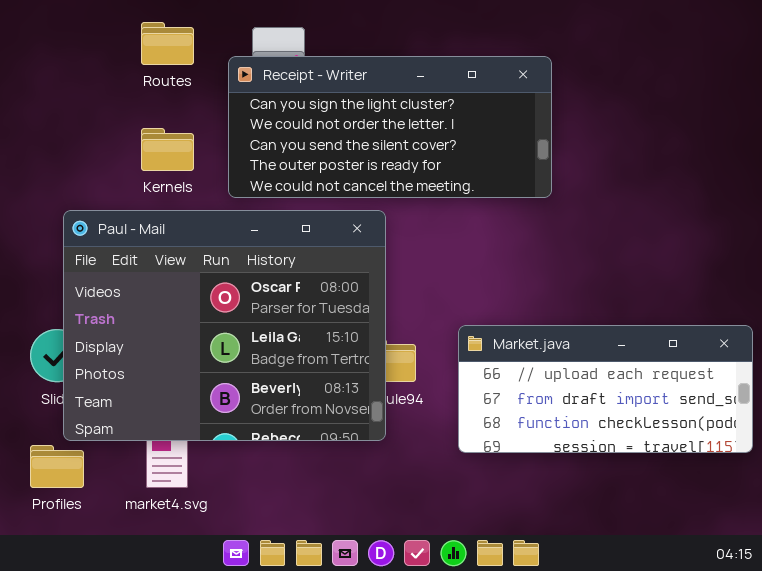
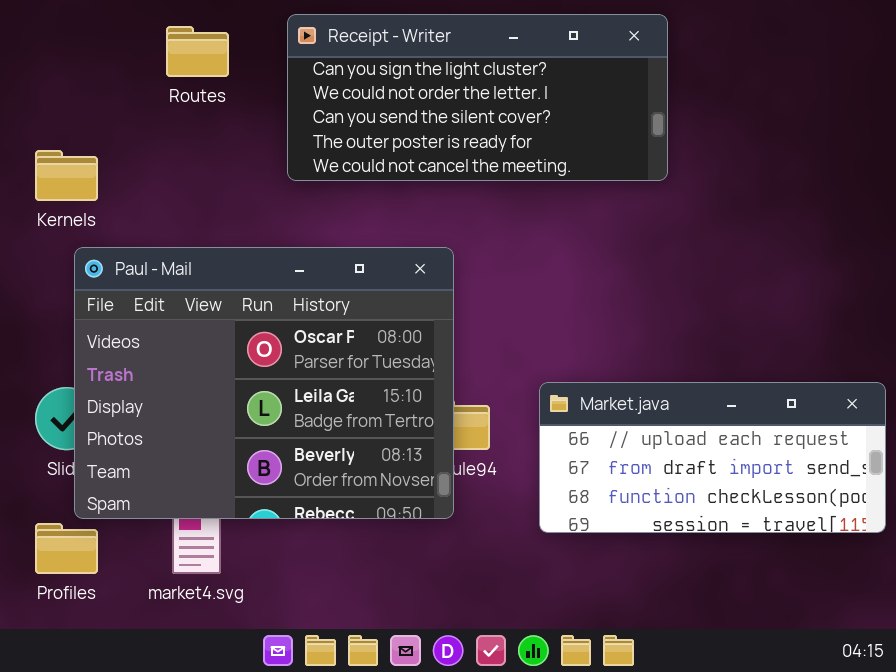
Receipt - Writer: [228,56,552,198] -> [287,14,668,181], moved
Kernels: [141,128,194,171] -> [35,150,98,201], moved

